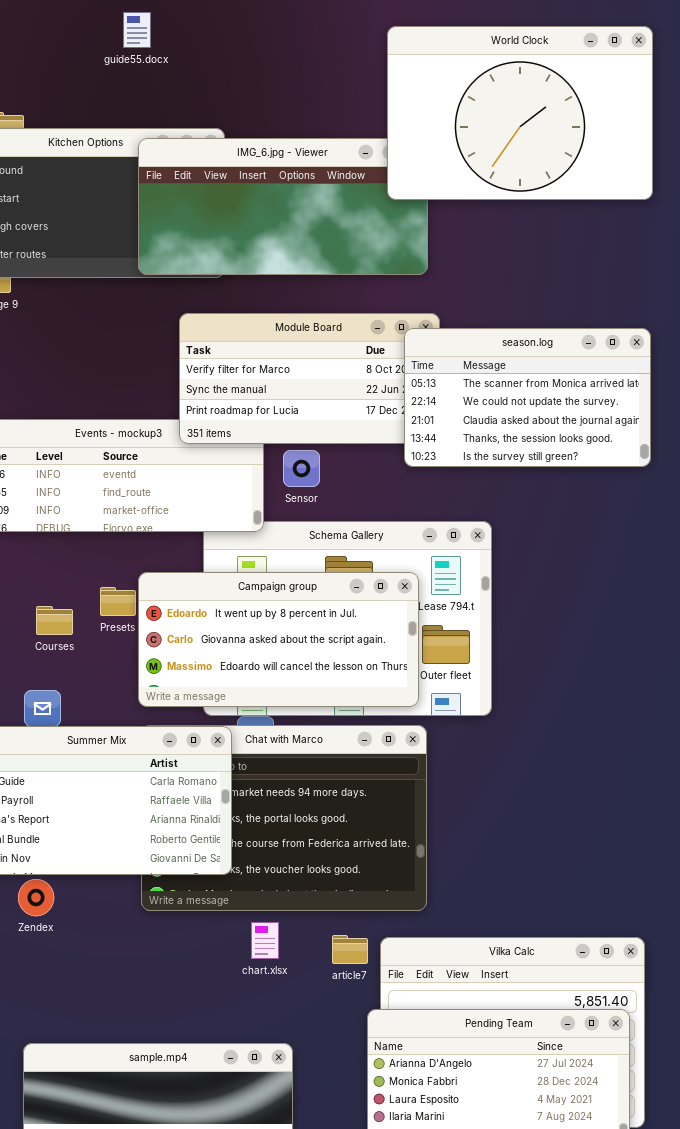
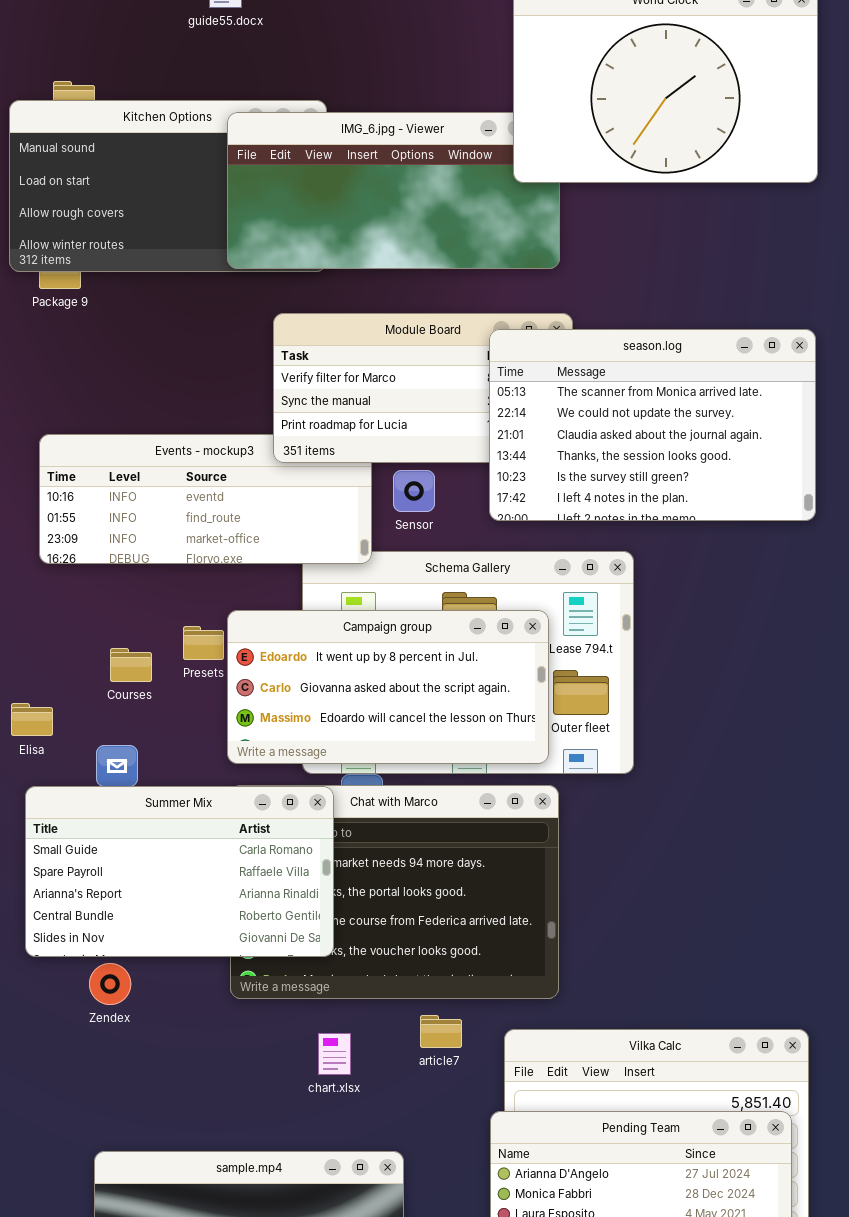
season.log: [404,328,651,467] -> [489,329,816,521], resized
chart.xlsx: [251,922,279,959] -> [318,1033,351,1075], moved
article7: [332,935,368,964] -> [420,1015,462,1048], moved

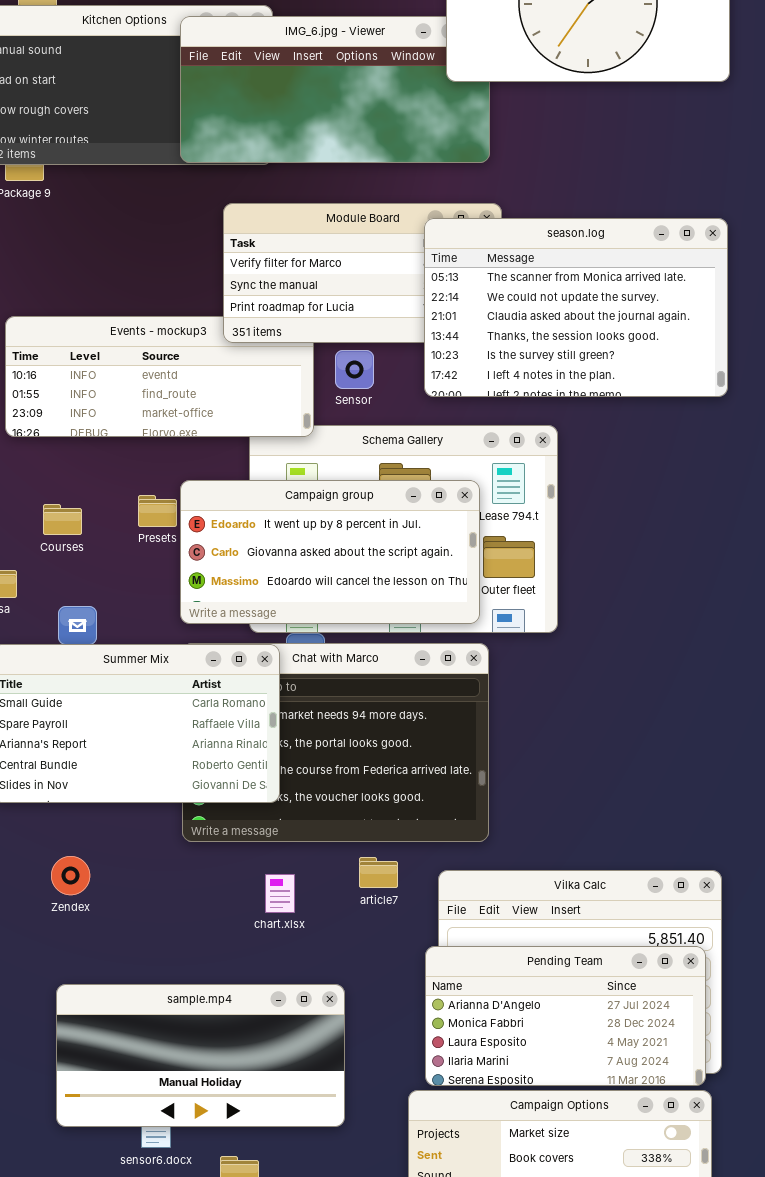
Courses: [110,648,152,682] -> [43,504,82,535], moved
Zendex: [89,963,131,1005] -> [51,856,90,895], moved

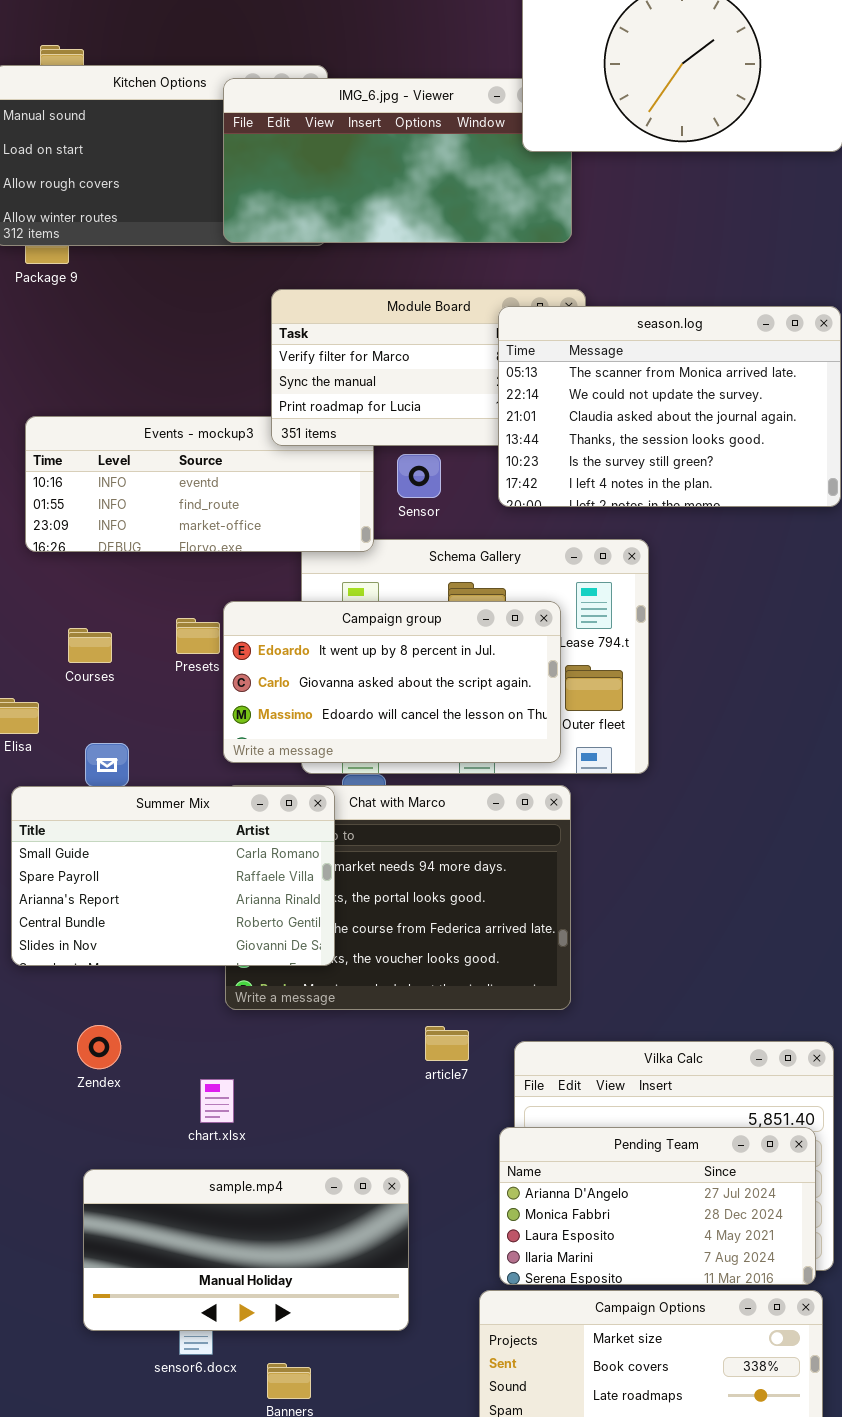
chart.xlsx: [265,874,295,913] -> [200,1079,234,1123], moved

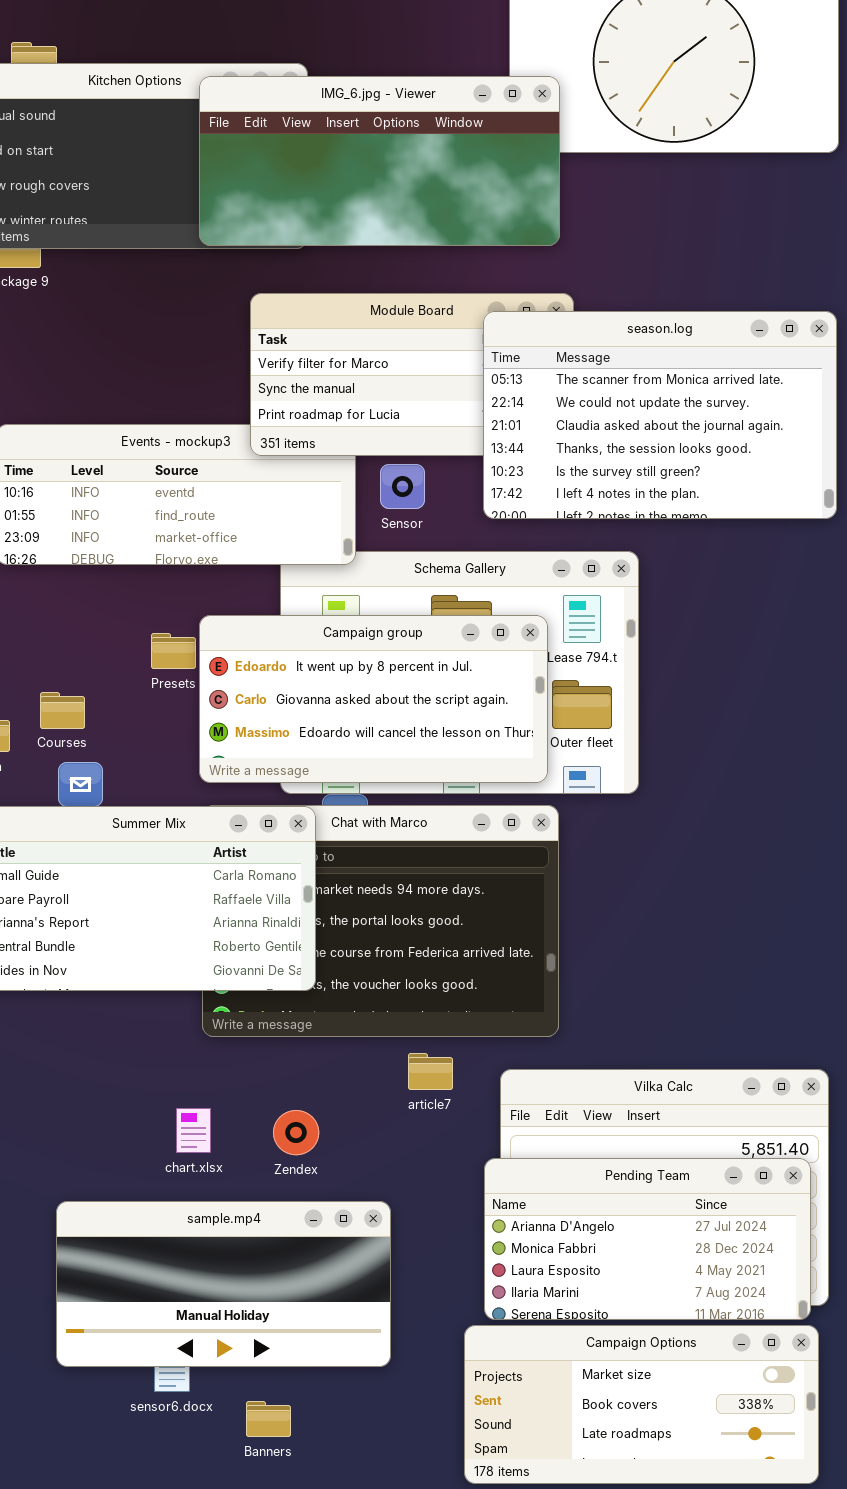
IMG_6.jpg - Viewer: [223,78,572,243] -> [199,76,560,246], raised
Courses: [68,628,112,663] -> [40,692,85,729], moved
Zendex: [77,1025,121,1069] -> [273,1110,319,1155], moved

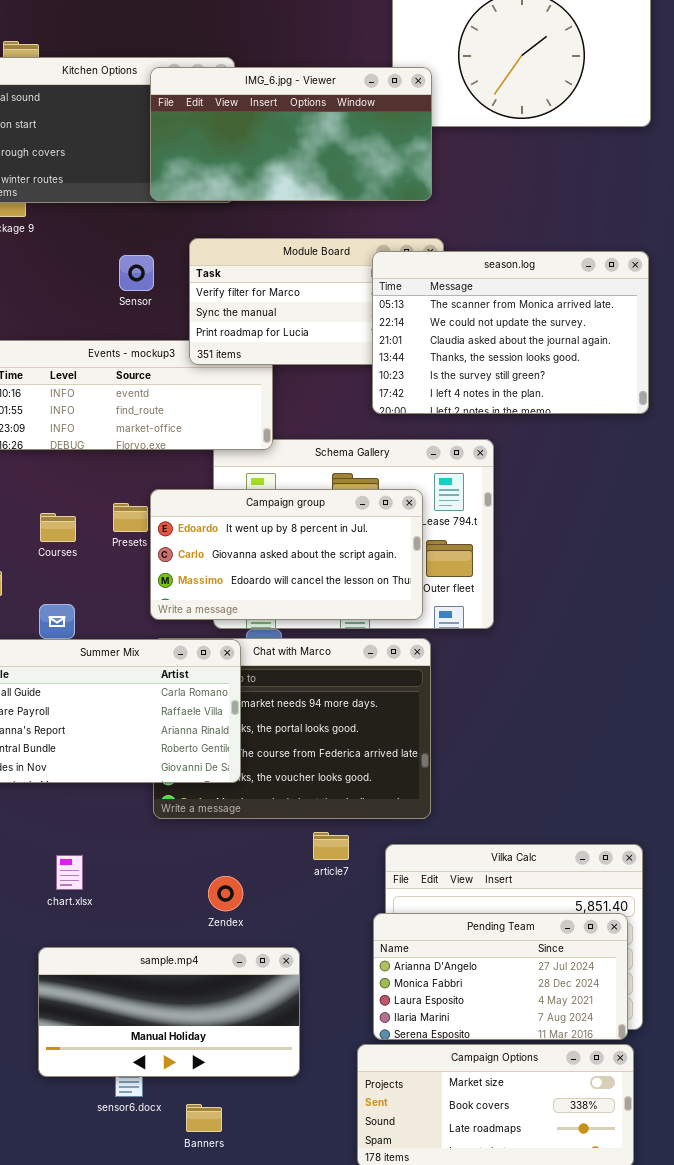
Sensor: [380,464,425,509] -> [119,255,154,291], moved
Courses: [40,692,85,729] -> [40,513,76,542], moved
chart.xlsx: [176,1108,211,1153] -> [56,855,83,890], moved

